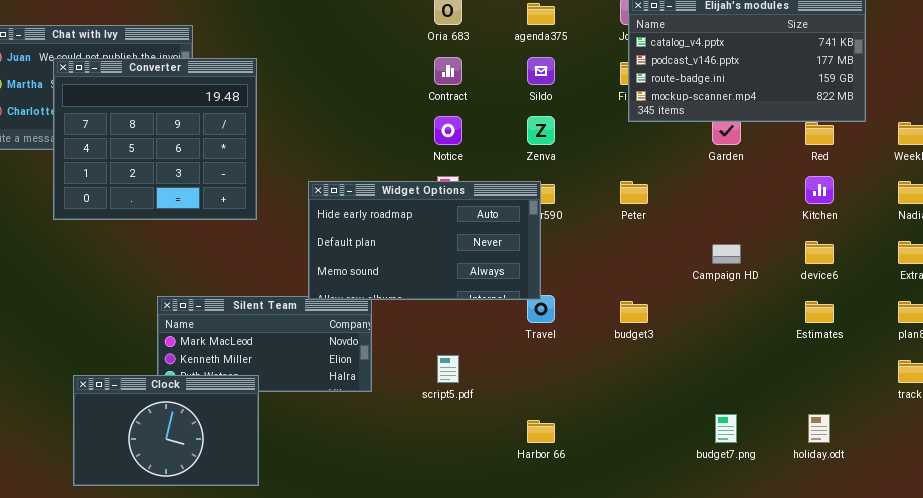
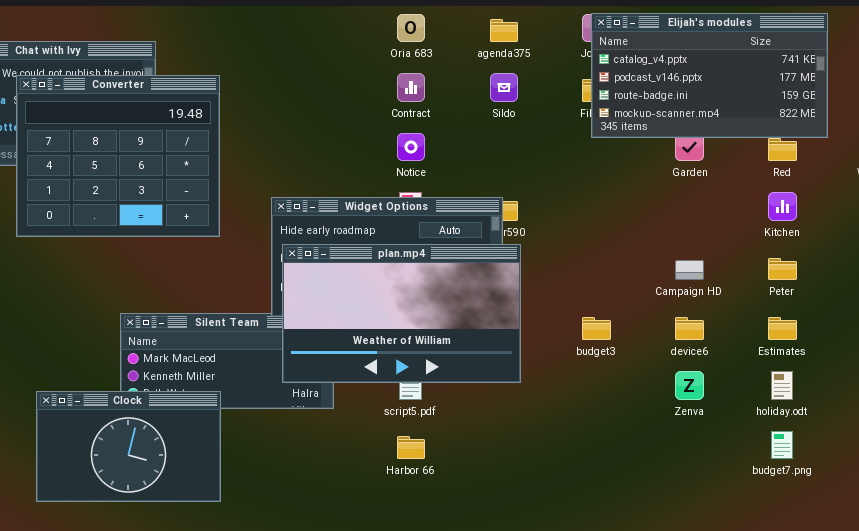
Zenva: [527,116,555,145] -> [675,371,704,400], moved
Peter: [620,181,648,204] -> [768,258,797,280], moved
plan.mp4: none -> [282,244,521,383], opened
device6: [805,241,834,264] -> [675,317,704,340], moved
budget7.png: [715,414,737,443] -> [771,431,793,459], moved
holiday.odt: [808,414,830,443] -> [771,371,793,400], moved
Harbor 66: [527,420,555,443] -> [397,436,425,459], moved

